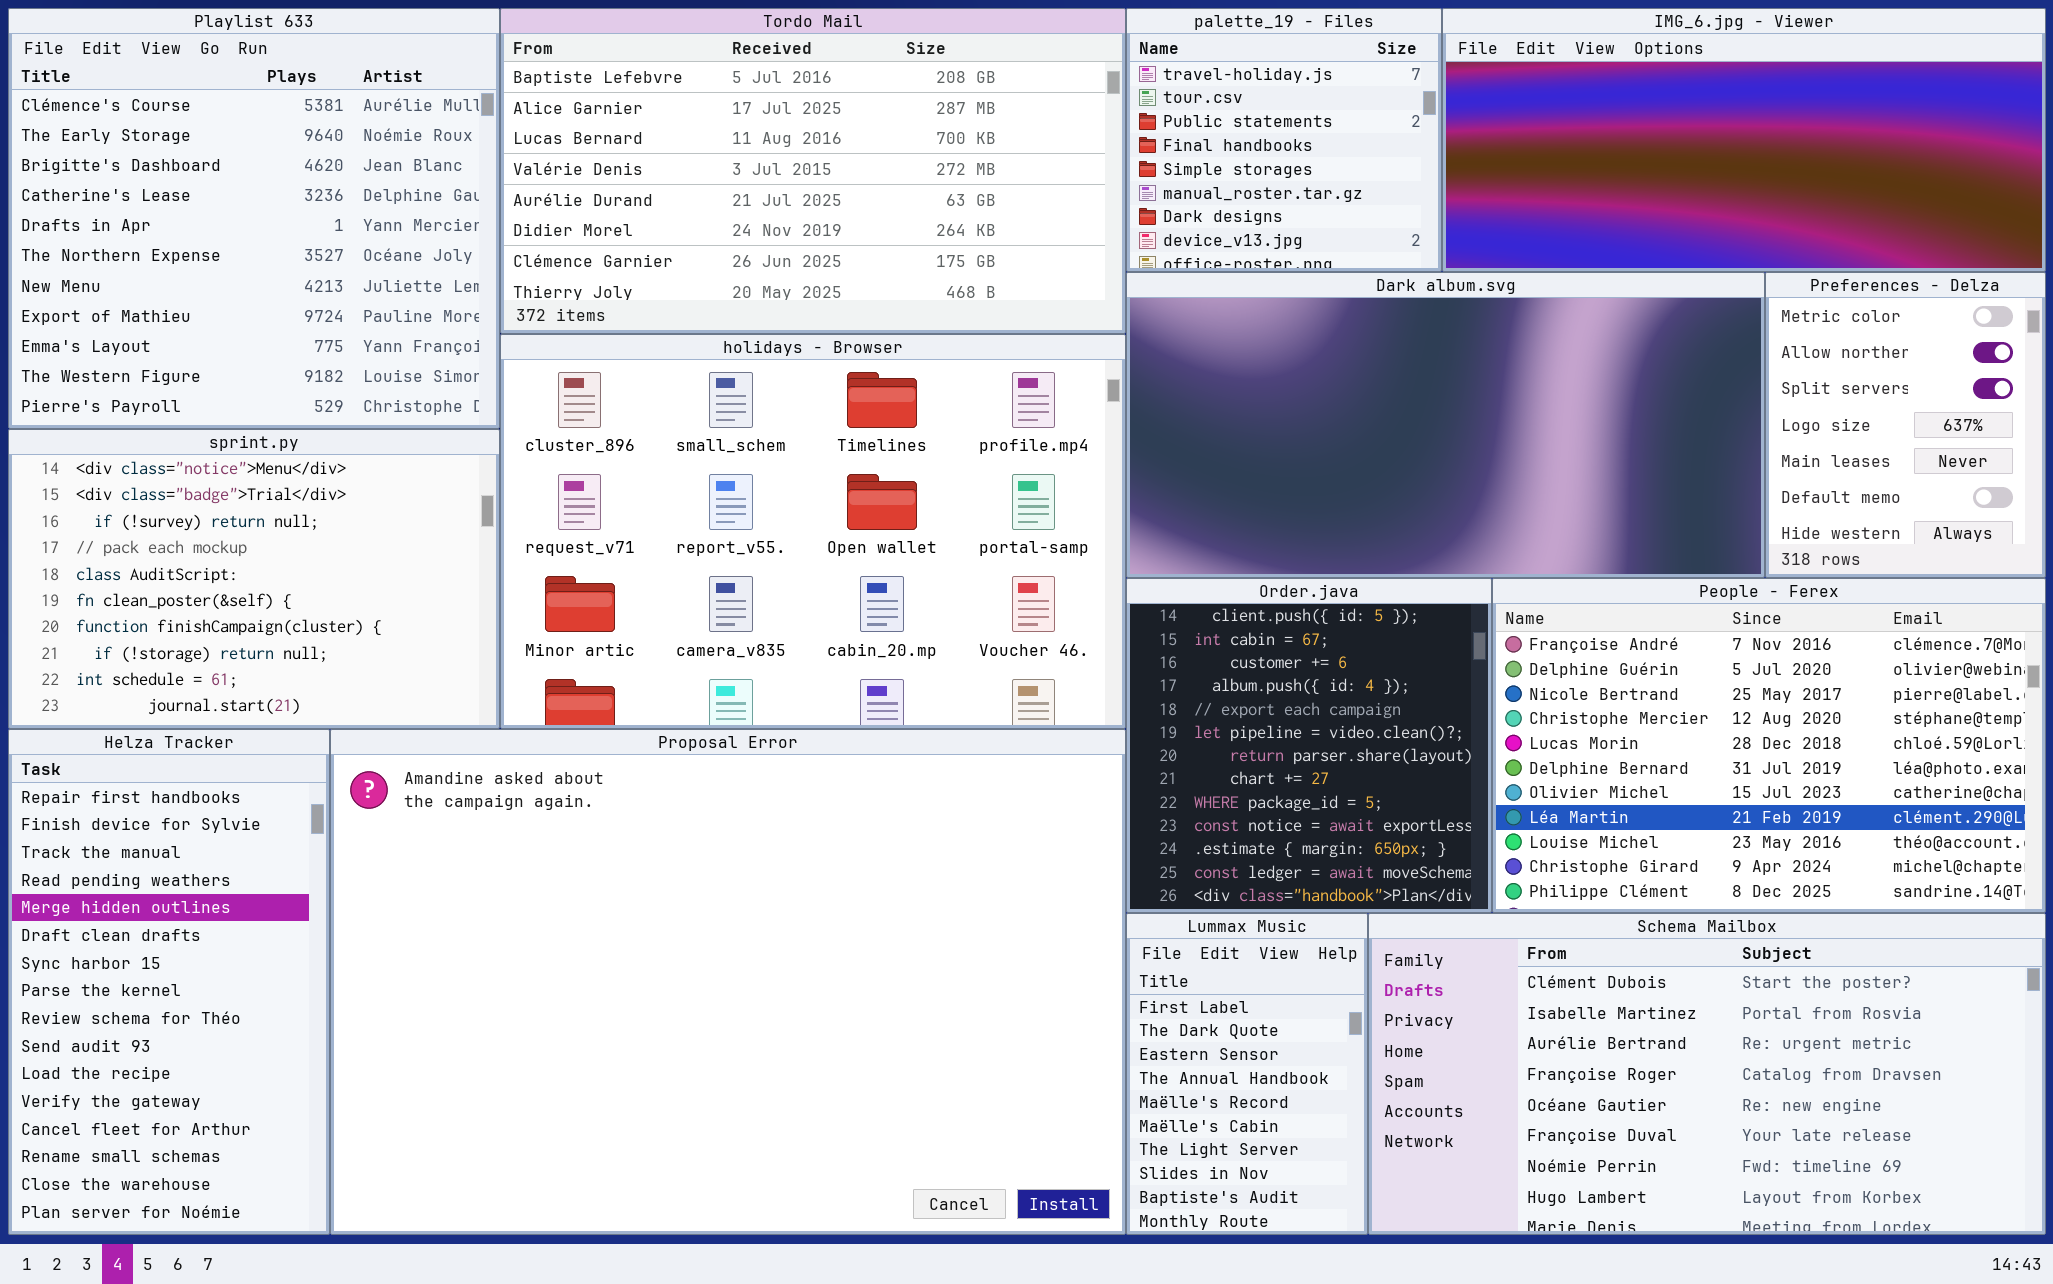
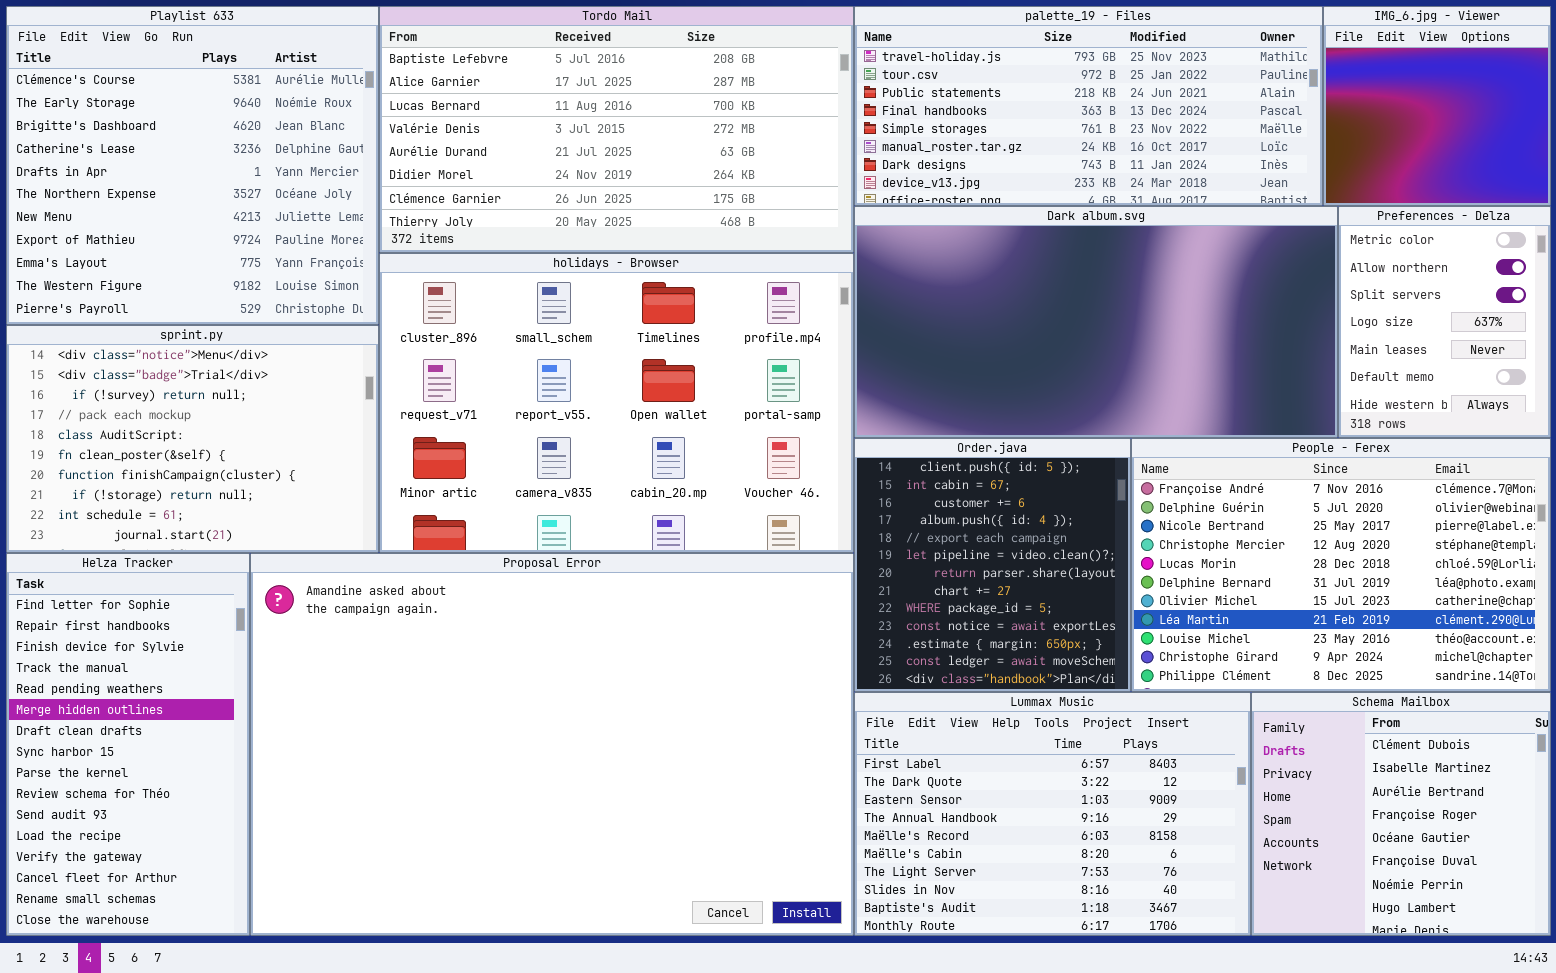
palette_19 - Files: [1126,8,1442,272] -> [854,6,1323,206], resized
IMG_6.jpg - Viewer: [1442,8,2046,272] -> [1323,6,1551,206], resized
Helza Tracker: [8,729,330,1235] -> [6,553,250,936], scrolled up 1 row
Lummax Music: [1126,913,1368,1235] -> [854,692,1251,936], resized
Schema Mailbox: [1368,913,2046,1235] -> [1251,692,1551,936], resized

